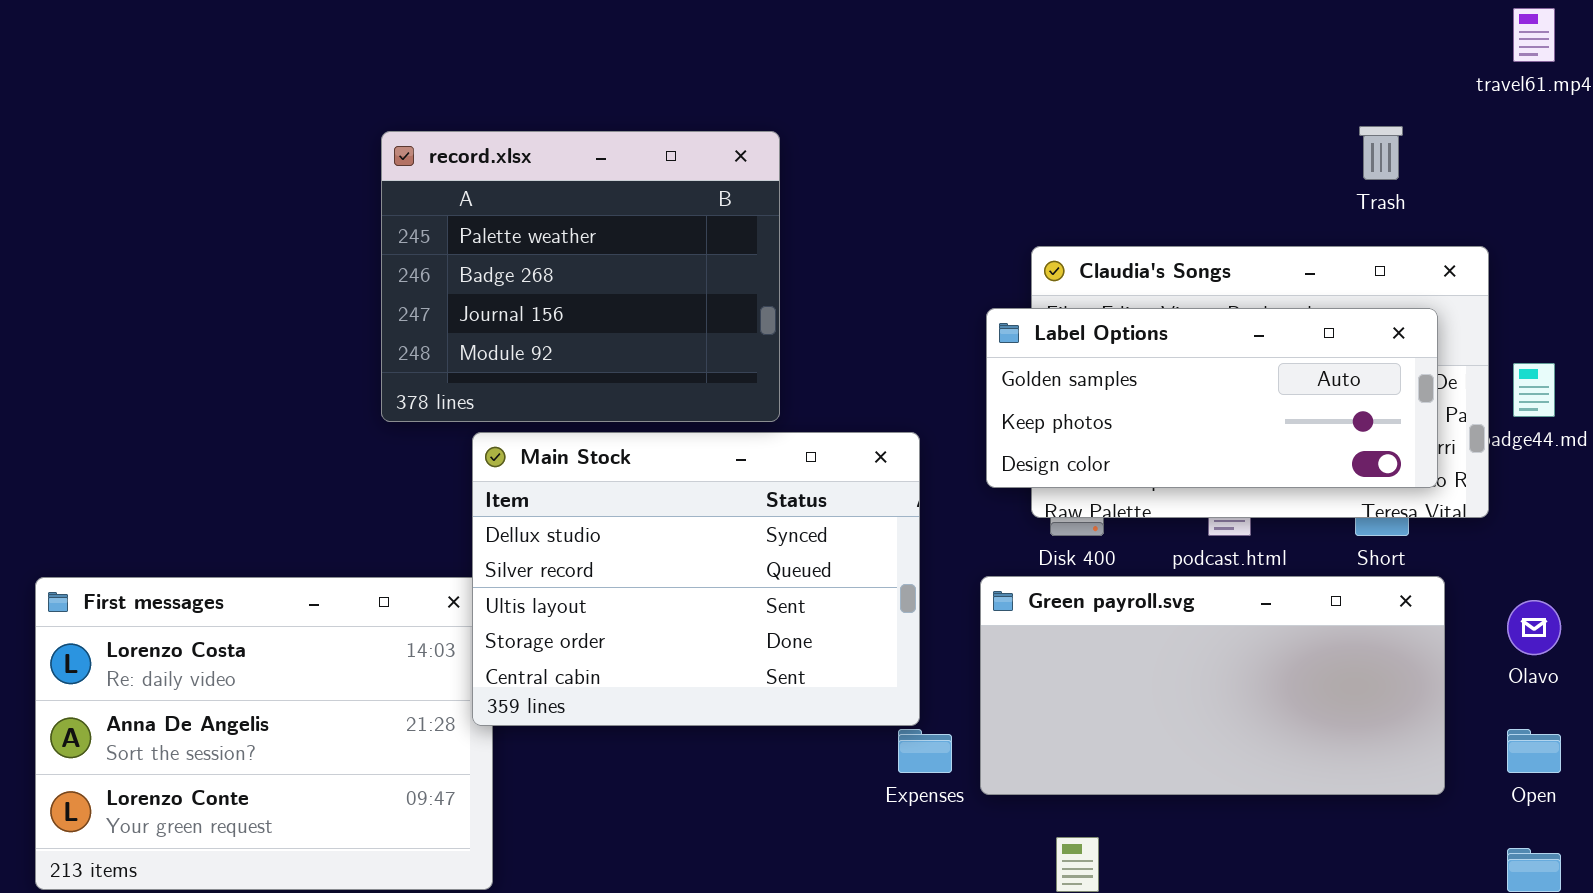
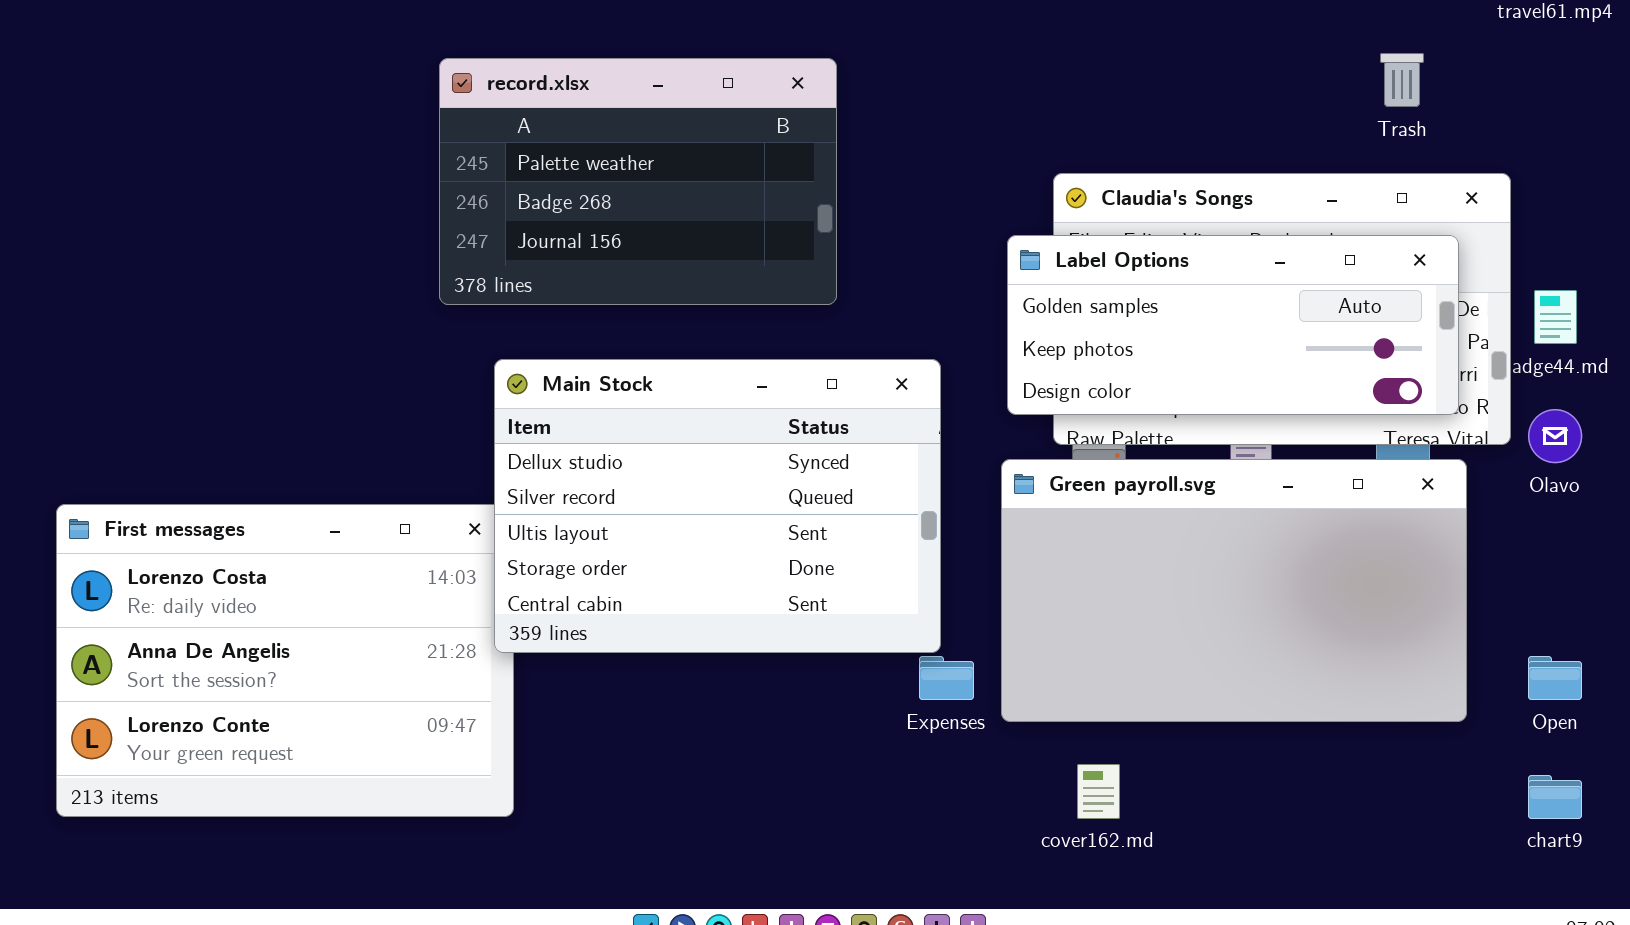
record.xlsx: [381,131,780,422] -> [439,58,837,305], moved, resized
Green payroll.svg: [980,576,1445,795] -> [1001,459,1467,722], resized
Olavo: [1507,600,1561,655] -> [1528,409,1582,463], moved

